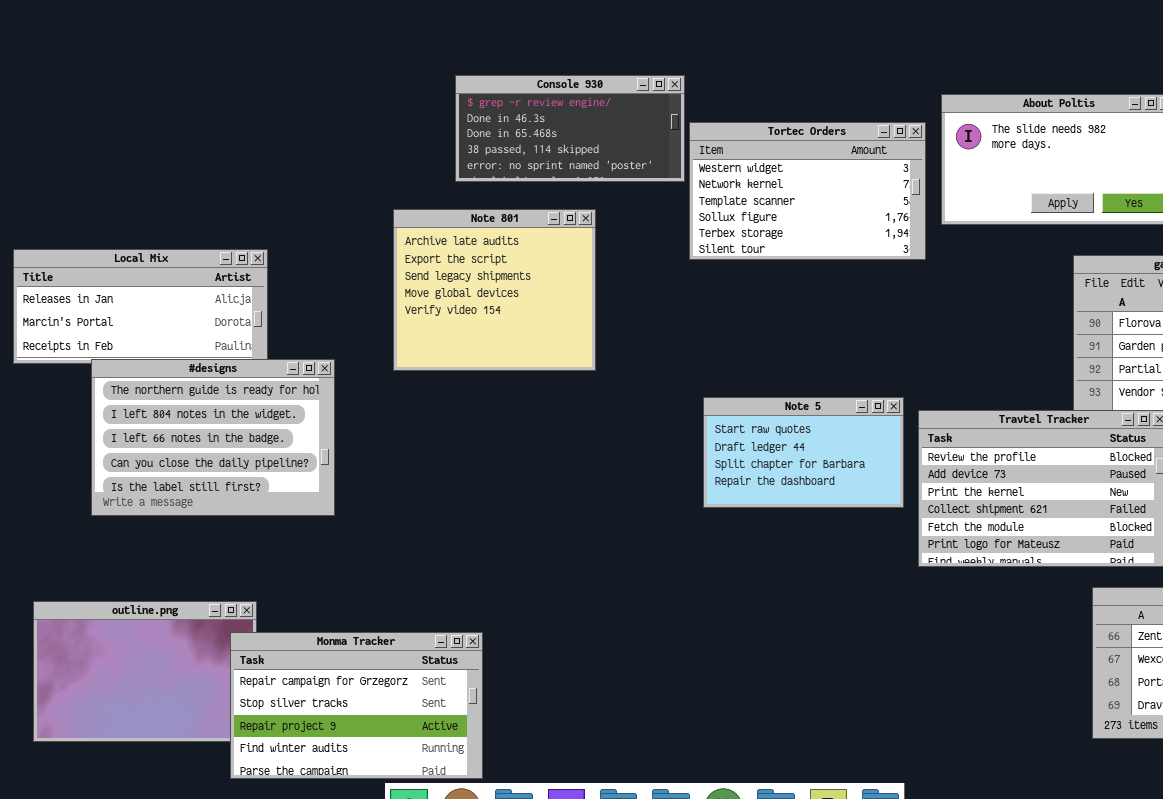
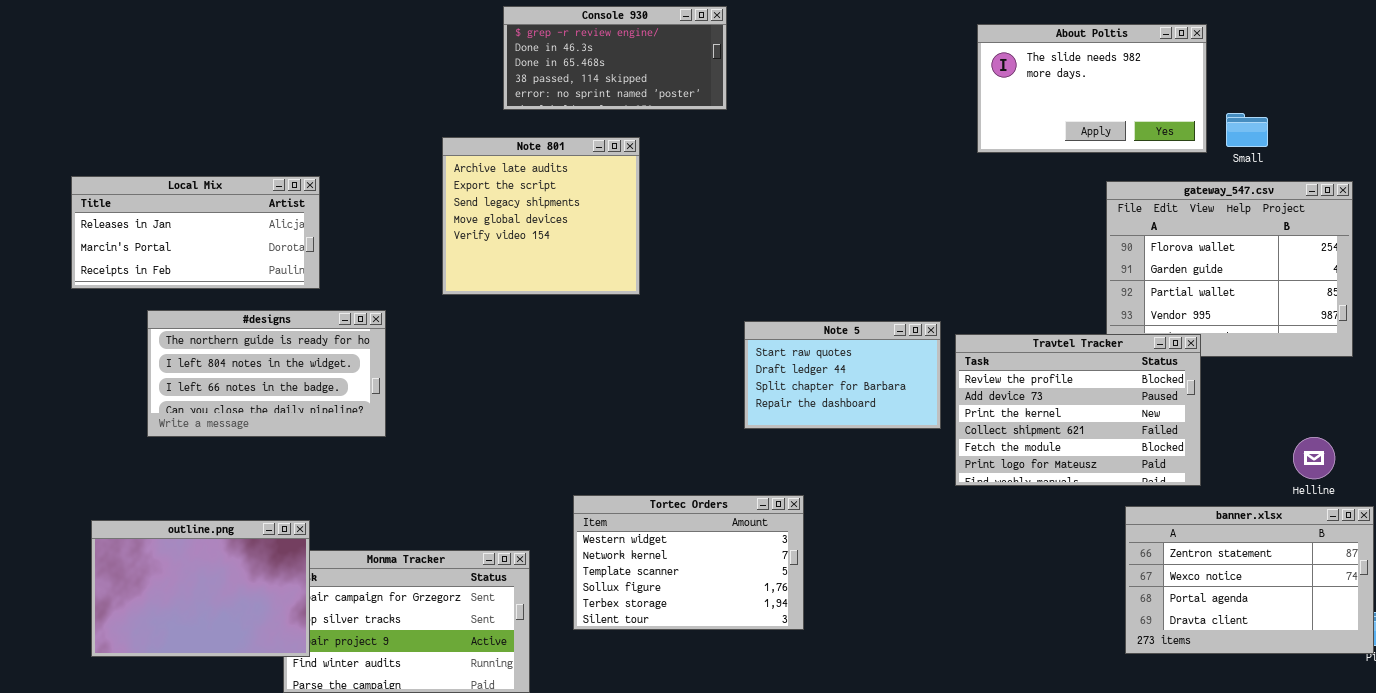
Tortec Orders: [689,122,926,260] -> [573,495,804,630], moved
#designs: [91,359,335,516] -> [147,310,386,437], resized
outline.png: [33,601,257,742] -> [91,520,310,657], raised

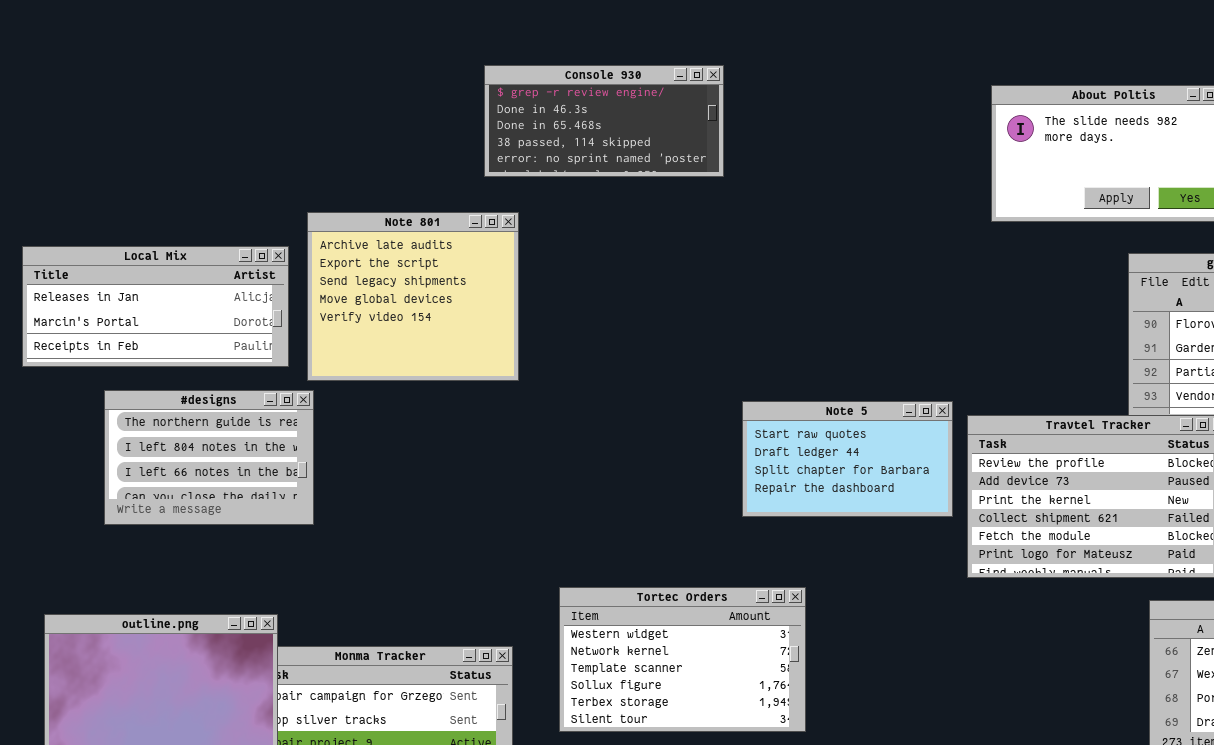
Note 801: [442,137,640,295] -> [307,212,519,381], moved
#designs: [147,310,386,437] -> [104,390,314,525], resized

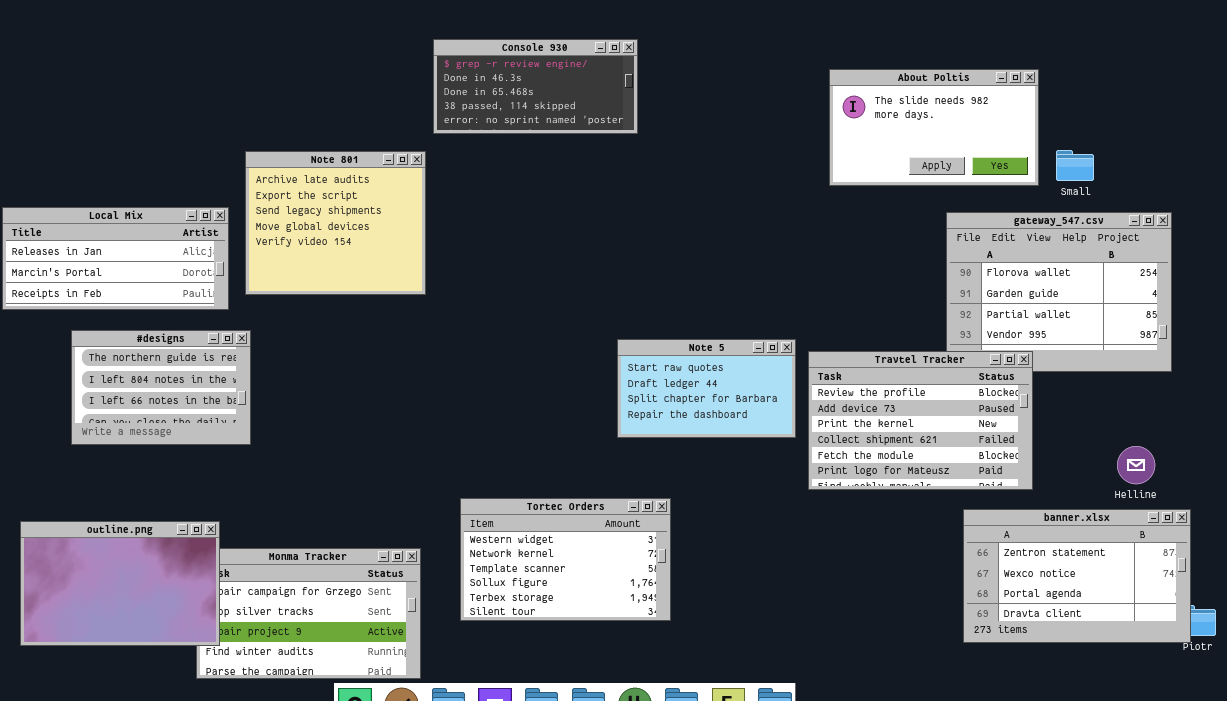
Console 930: [484,65,724,177] -> [433,39,638,134], moved
Note 801: [307,212,519,381] -> [245,151,426,295], moved

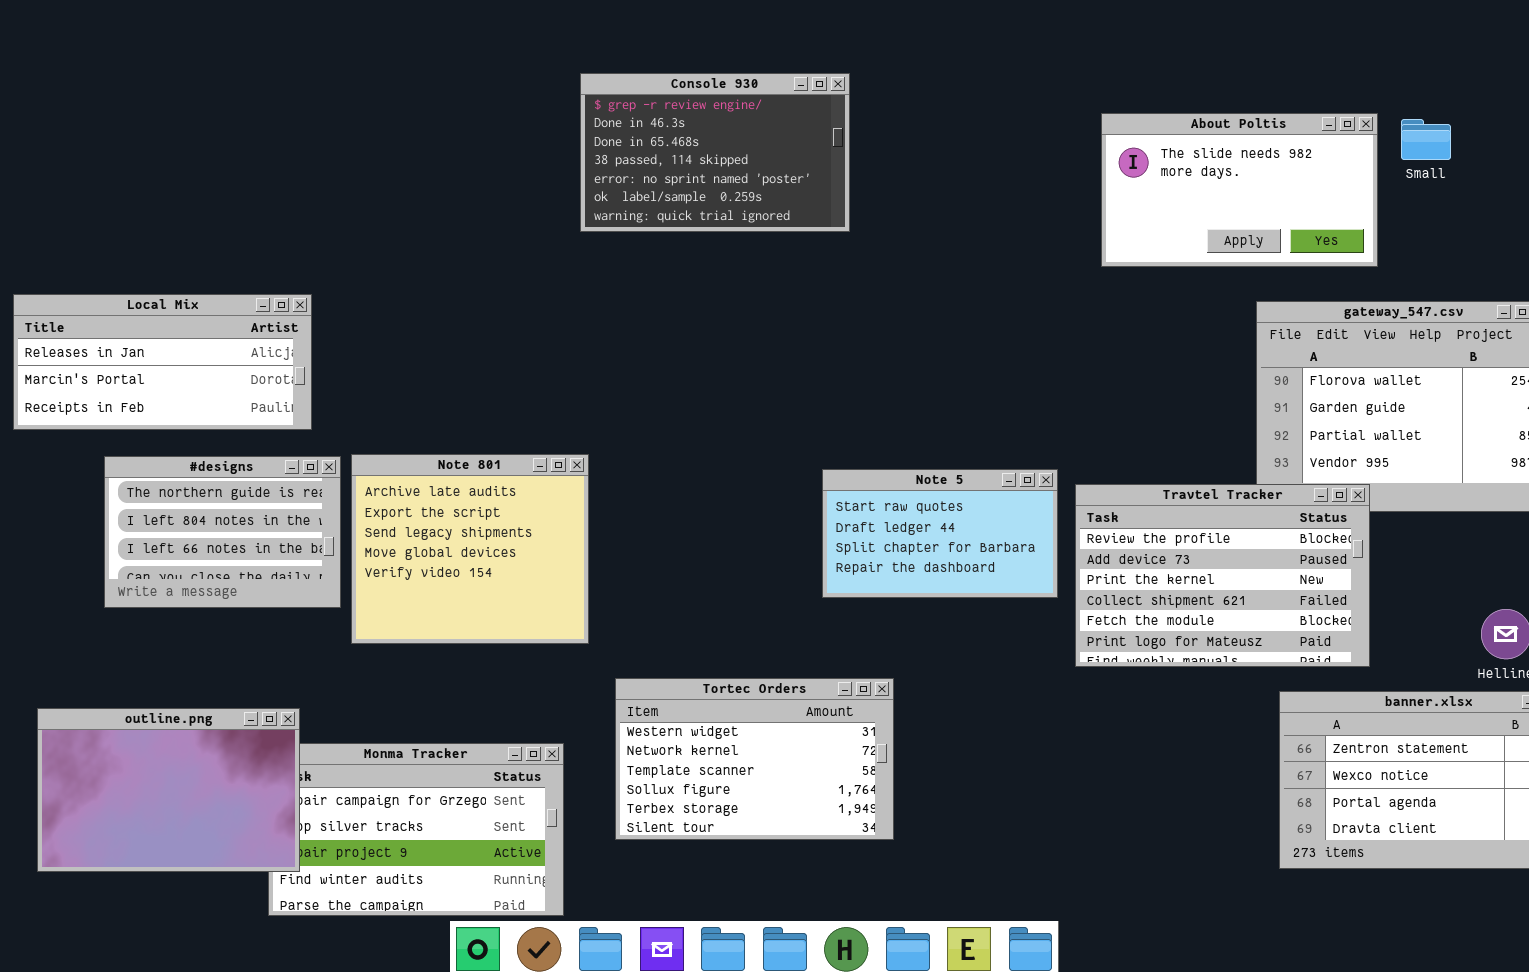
Console 930: [433,39,638,134] -> [580,73,850,232], resized
Small: [1056,150,1094,181] -> [1401,119,1451,160], moved
Note 801: [245,151,426,295] -> [351,454,589,644], moved

